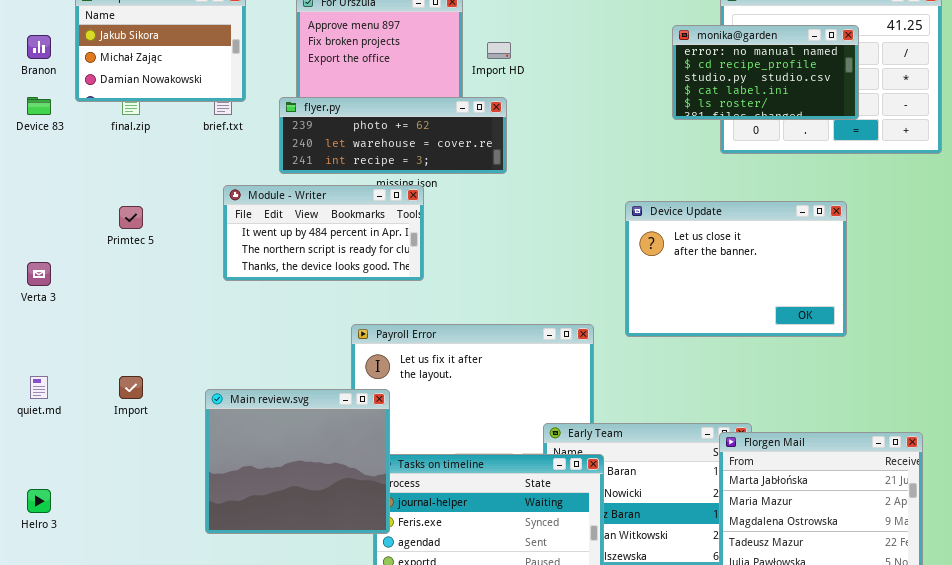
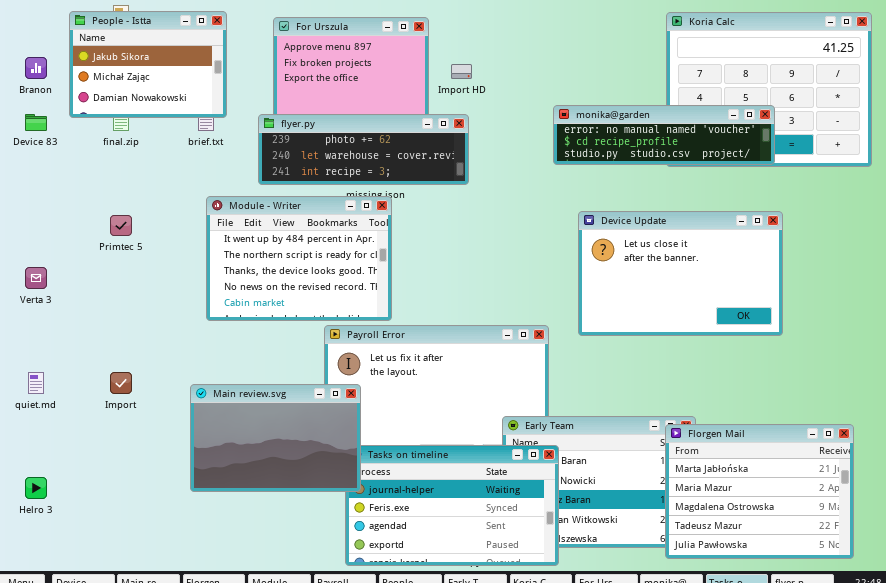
monika@garden: [672,25,859,120] -> [553,105,775,165], moved, resized
Module - Writer: [223,185,424,281] -> [206,196,392,321], resized
Main review.svg: [205,389,390,534] -> [190,384,361,492], resized

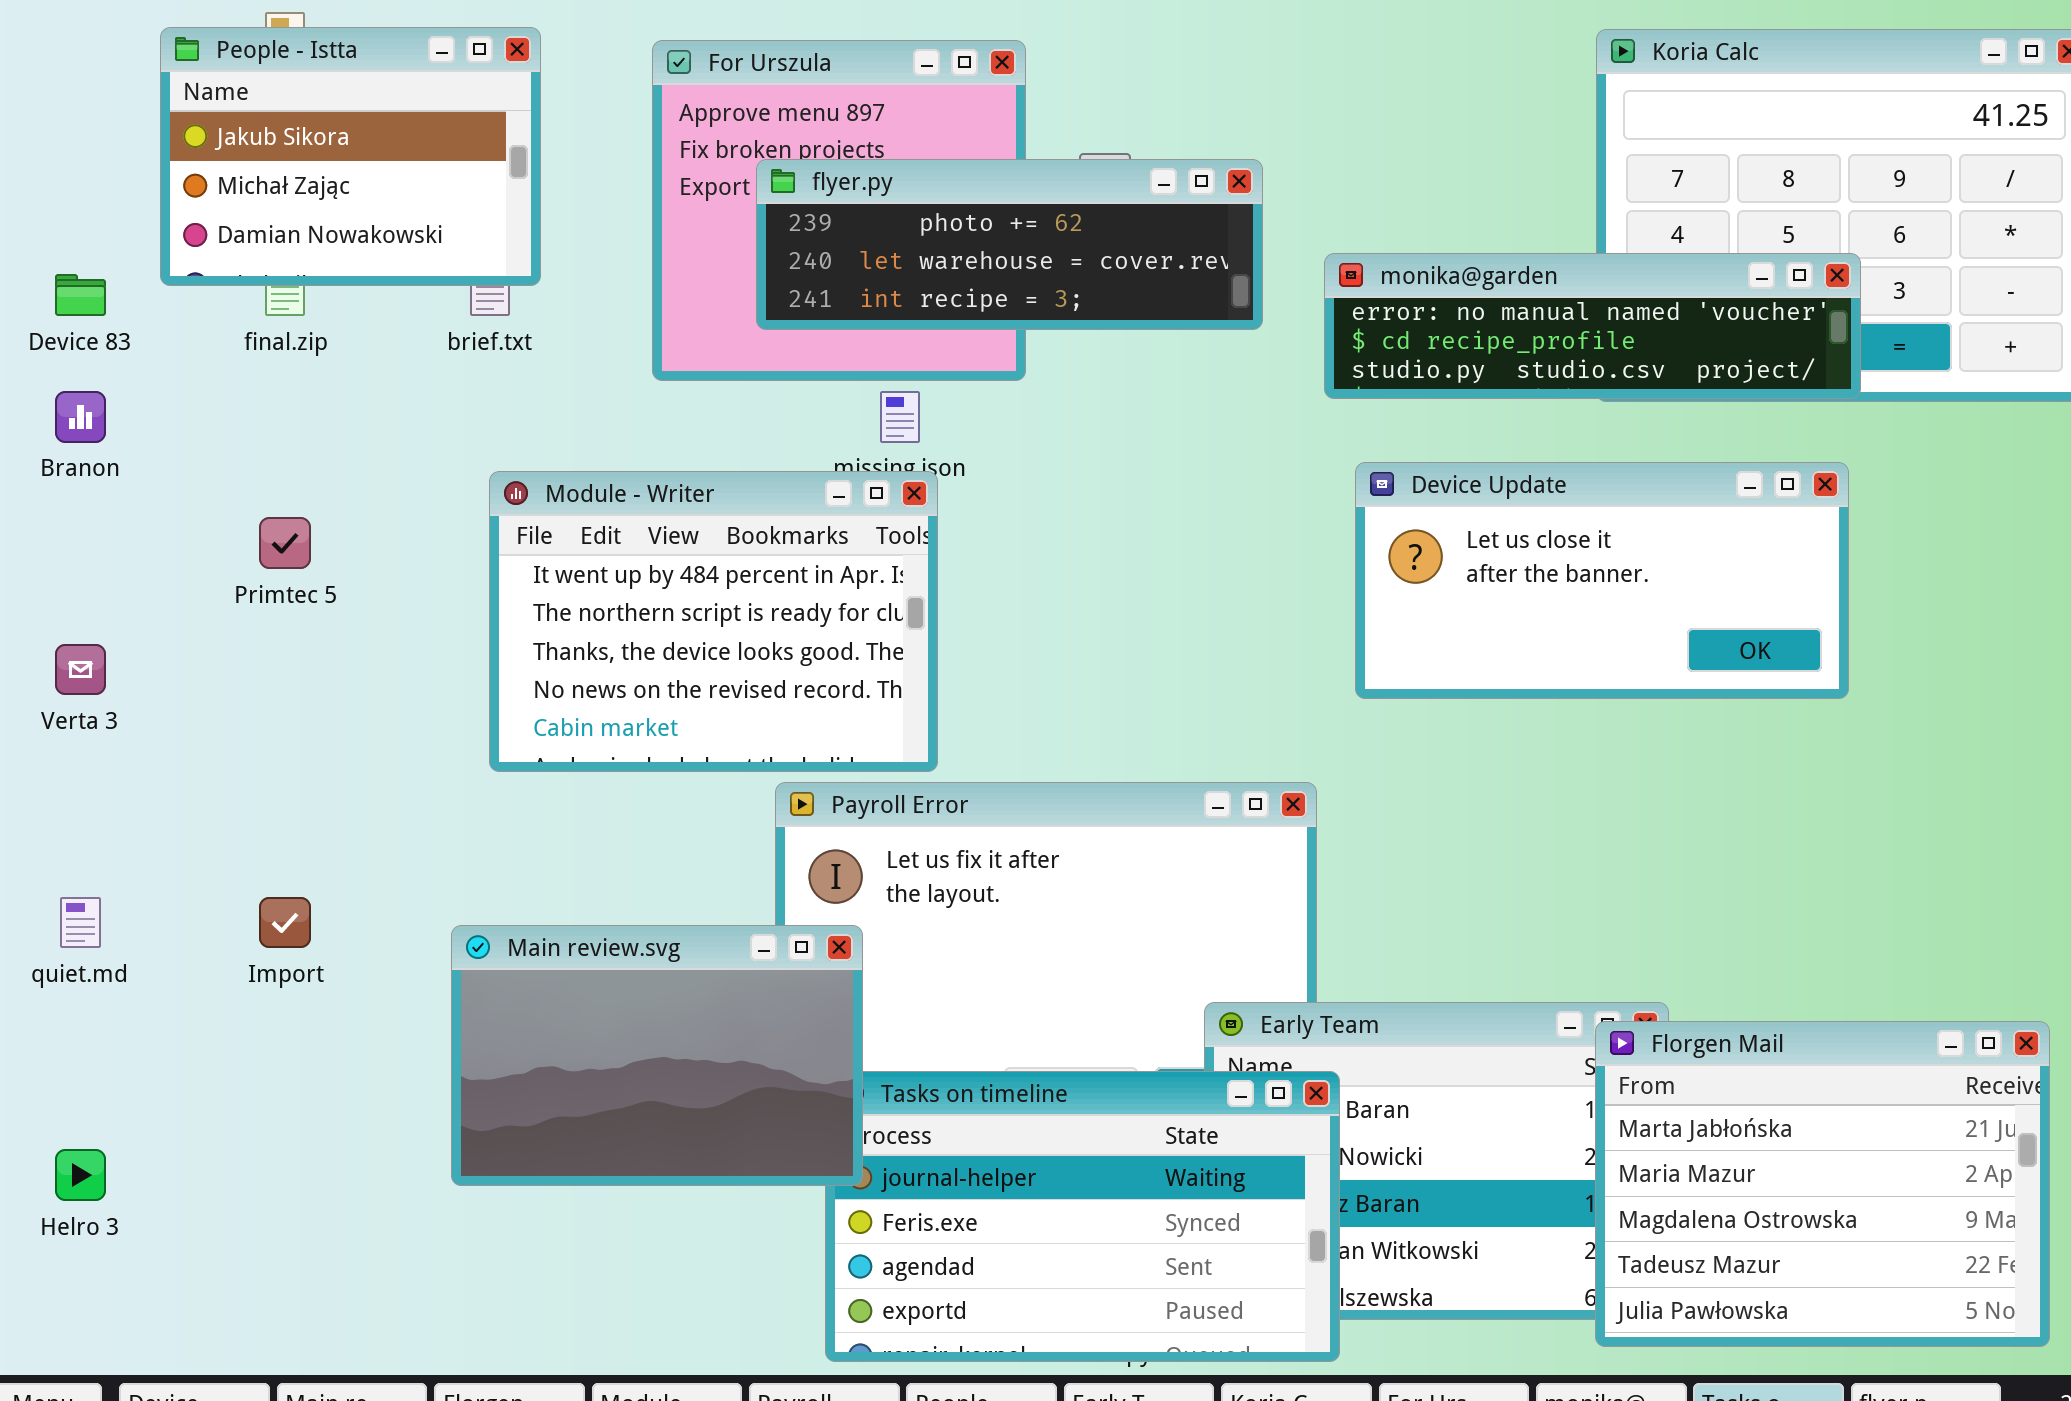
Branon: [25,57,47,79] -> [55,391,106,443], moved
flyer.py: [258,114,469,185] -> [756,159,1263,330], moved
Device Update: [578,211,783,336] -> [1355,462,1849,699], moved, resized

